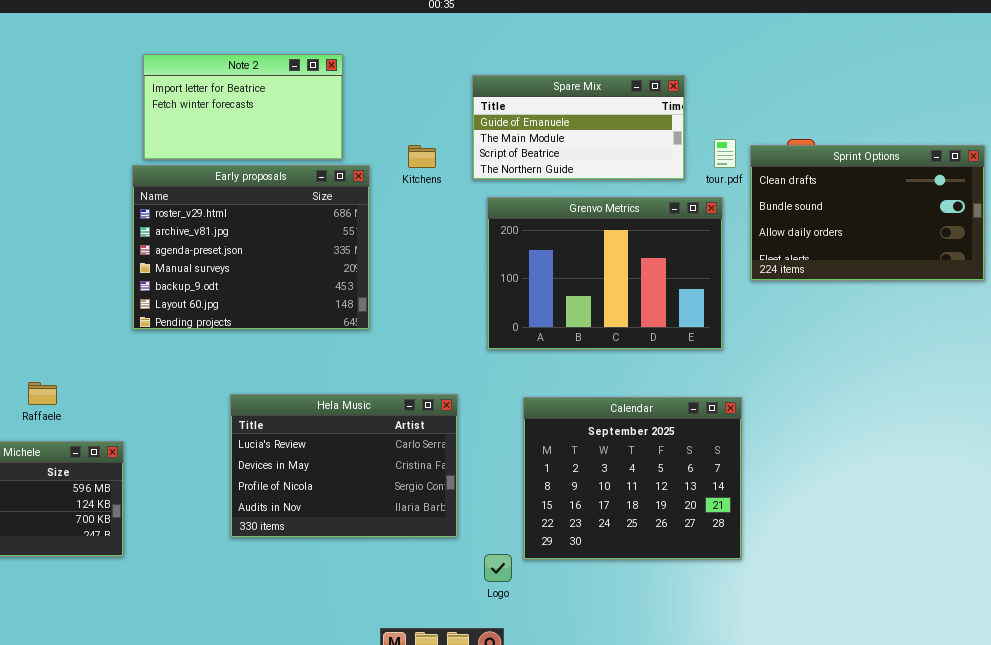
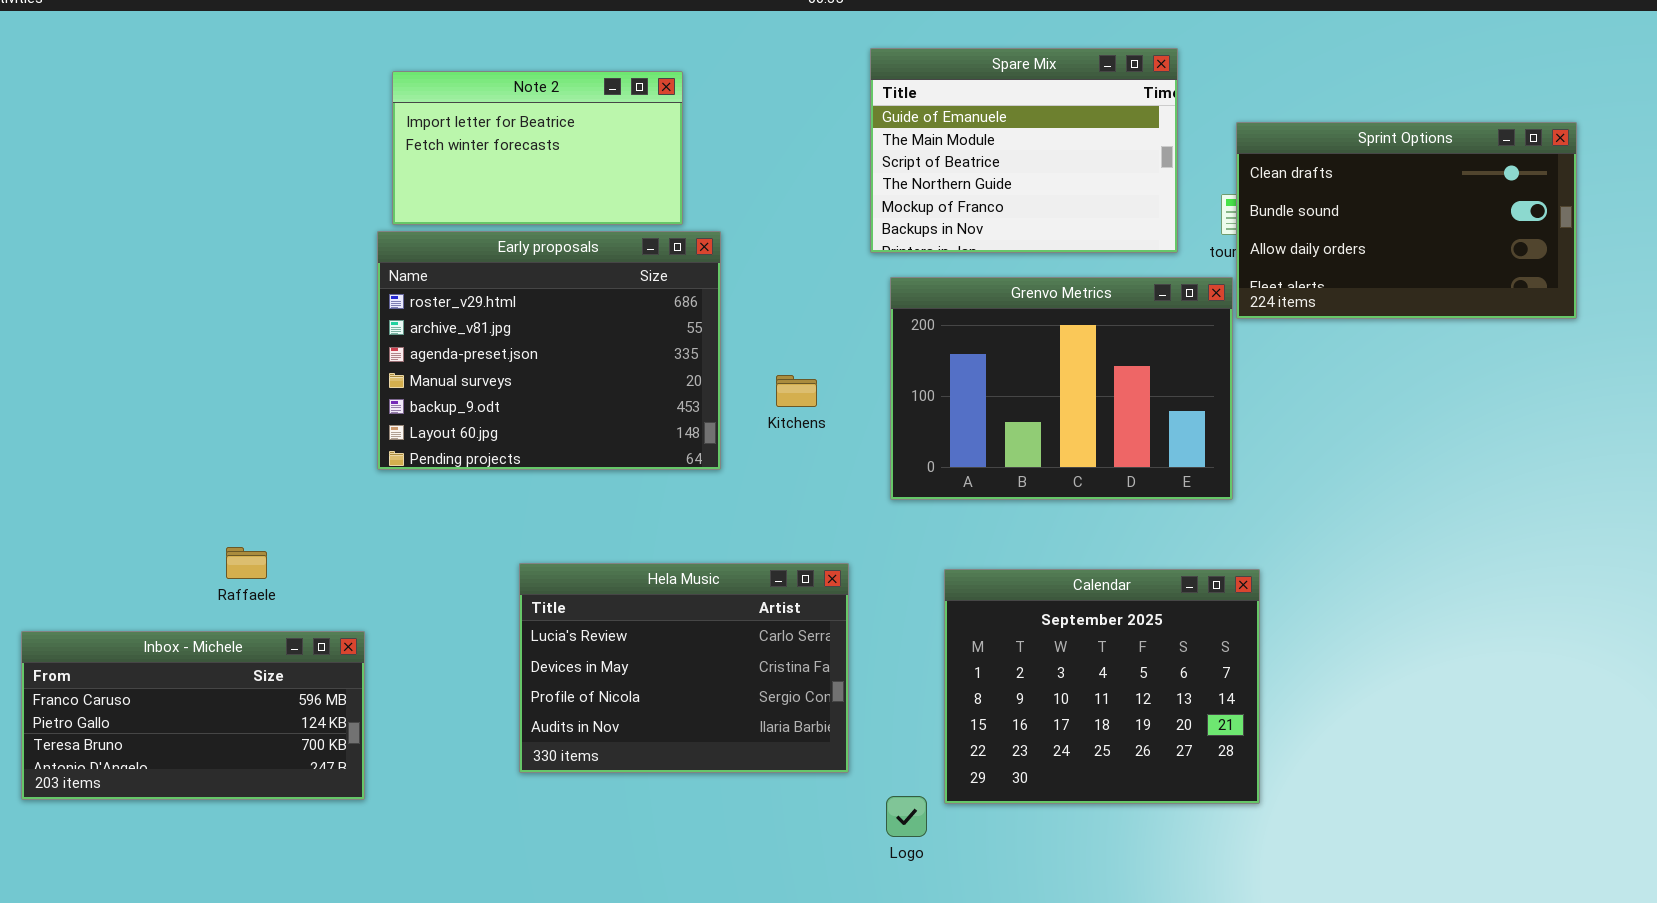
Spare Mix: [472,75,685,180] -> [870,48,1178,253], resized
Kitchens: [408,145,436,168] -> [776,375,817,407], moved
Sprint Options: [750,145,985,281] -> [1236,122,1577,319], moved

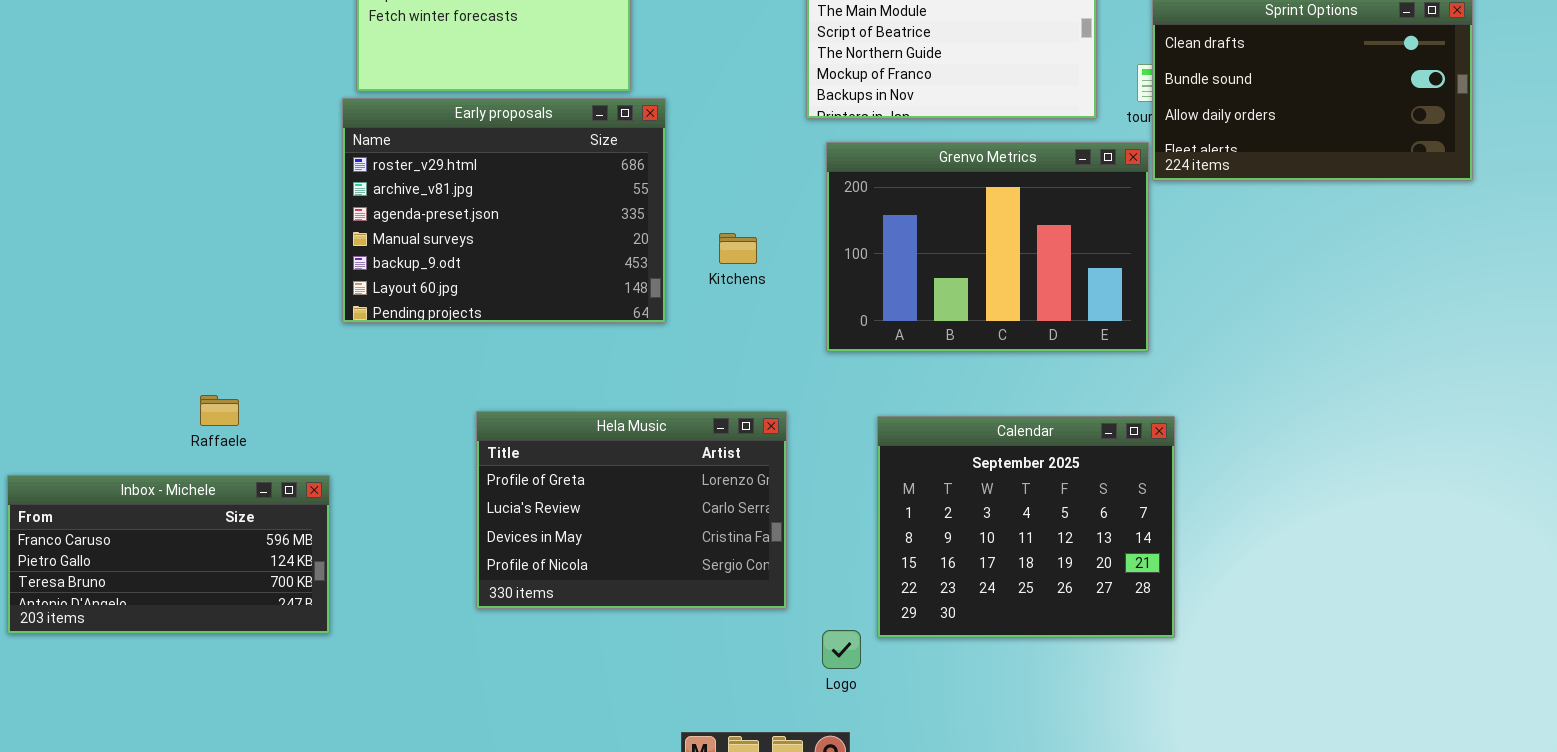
Hela Music: [519,563,849,773] -> [476,411,787,609], scrolled up 1 row

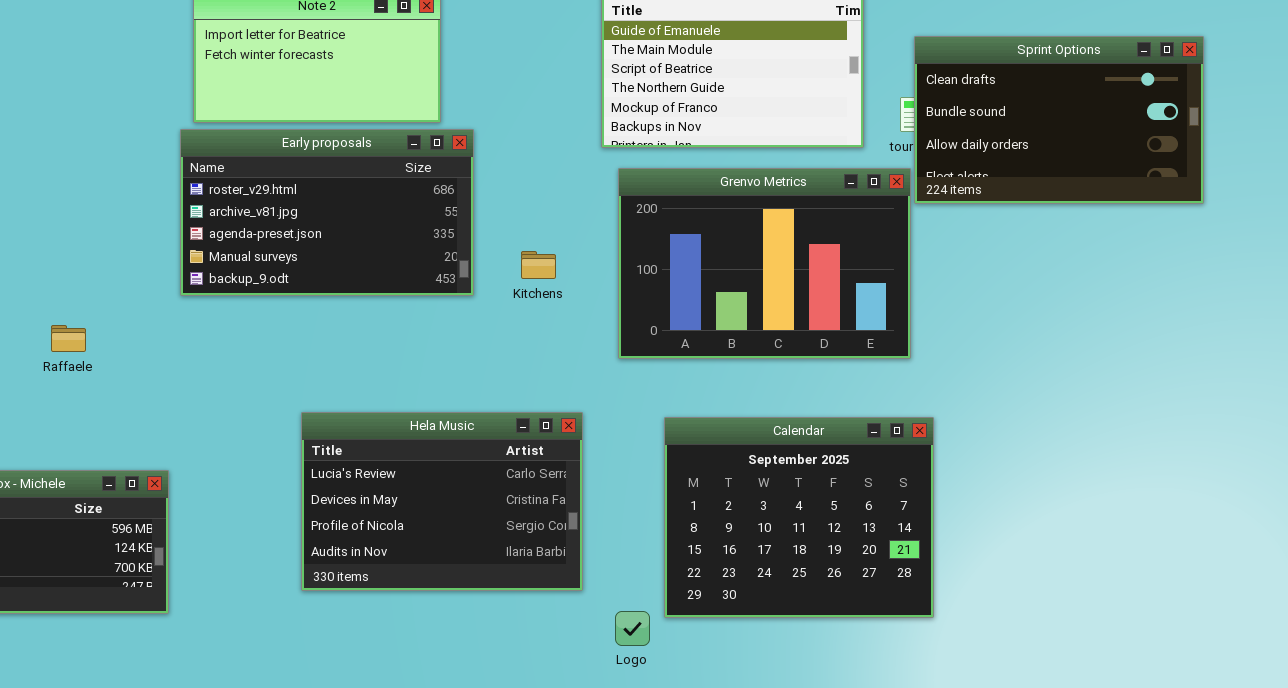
Early proposals: [342,98,666,323] -> [180,129,474,296], resized
Raffaele: [200,395,239,426] -> [51,325,86,352], moved
Hela Music: [476,411,787,609] -> [301,412,583,591], scrolled down 1 row

